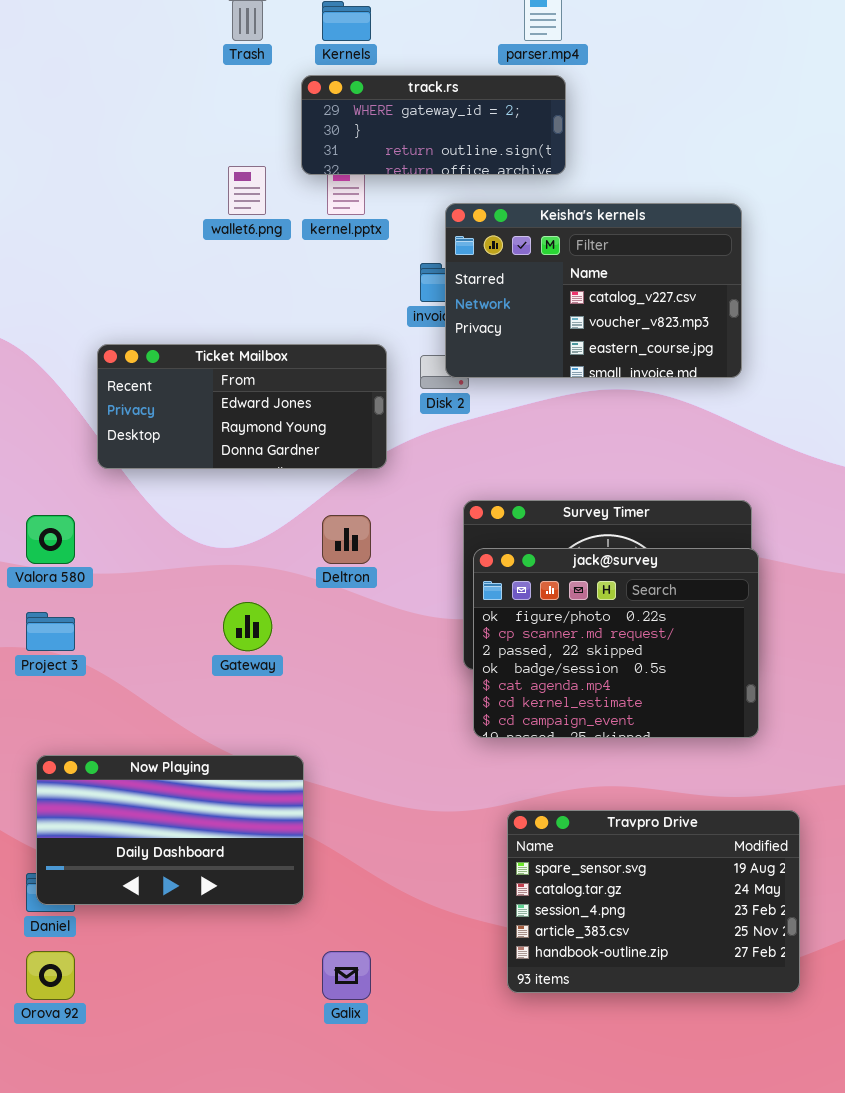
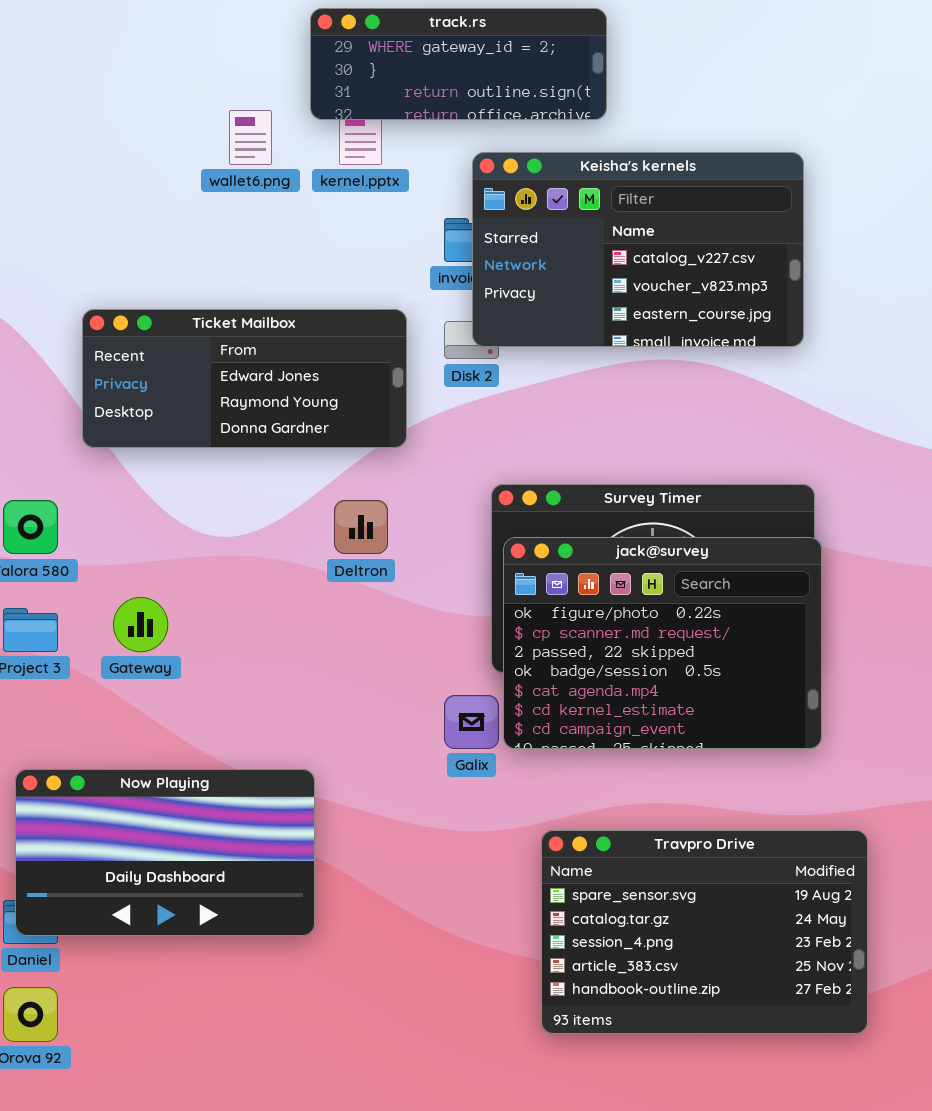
Gateway: [223,602,272,651] -> [113,597,168,652], moved
Galix: [322,951,371,1000] -> [444,695,499,749], moved

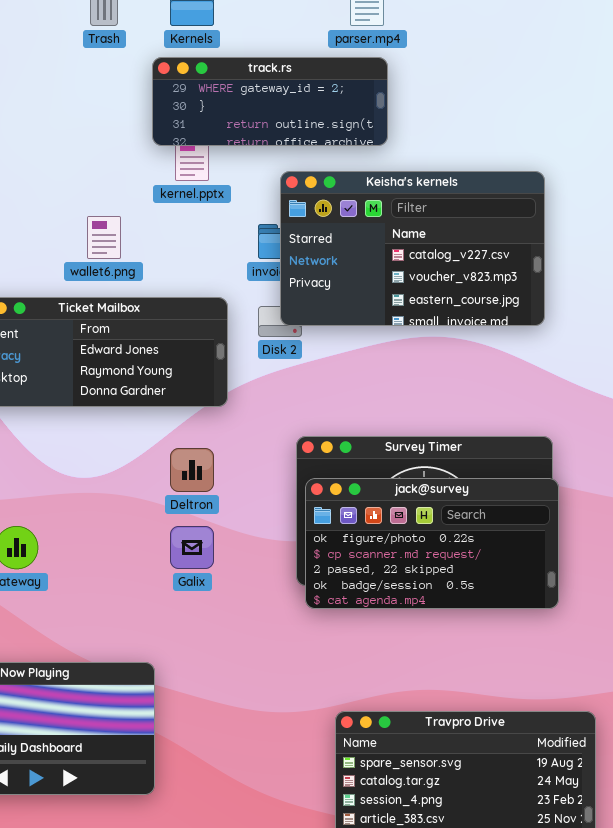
wallet6.png: [229,110,272,165] -> [87,216,121,259], moved
jack@survey: [503,537,822,749] -> [305,478,559,609], resized
Galix: [444,695,499,749] -> [170,526,214,569], moved

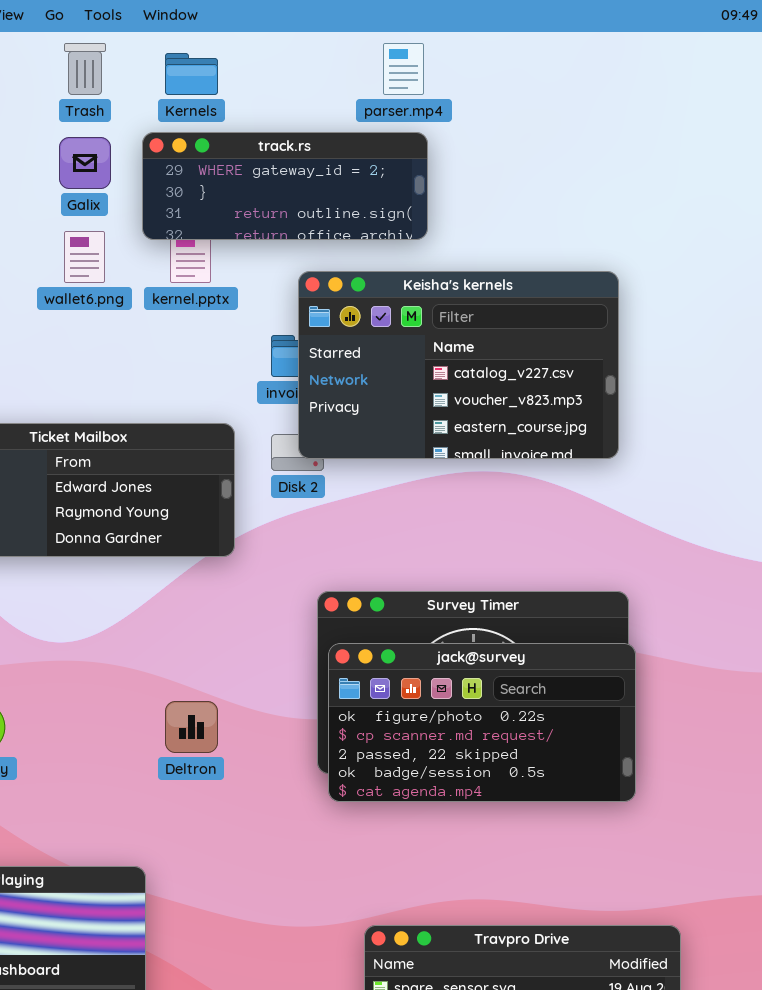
wallet6.png: [87,216,121,259] -> [64,231,105,283], moved
Deltron: [170,448,214,492] -> [165,701,218,753], moved
Galix: [170,526,214,569] -> [59,137,111,189], moved

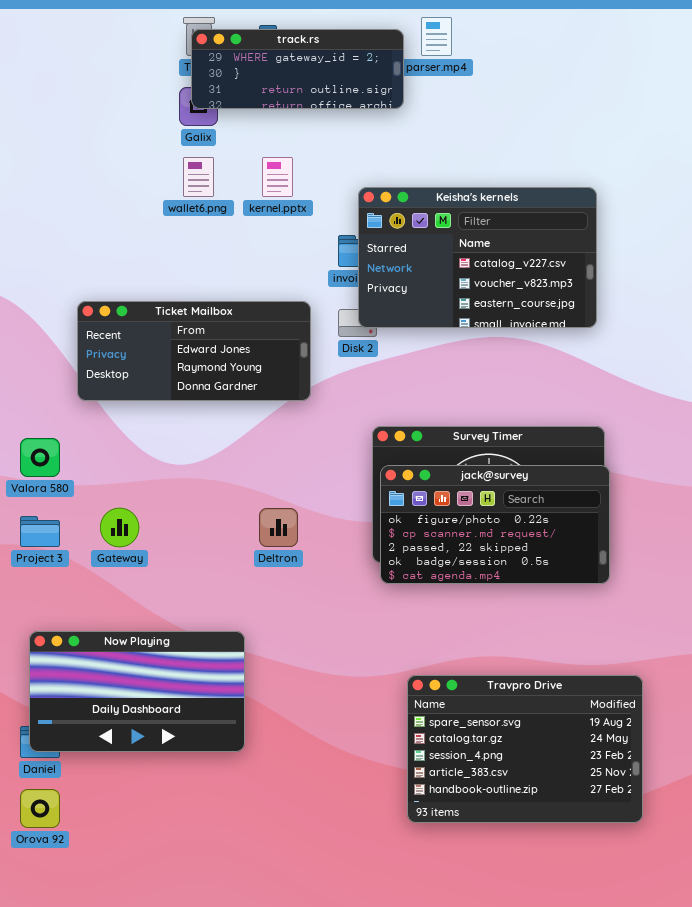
track.rs: [142,132,428,240] -> [191,29,404,109], moved

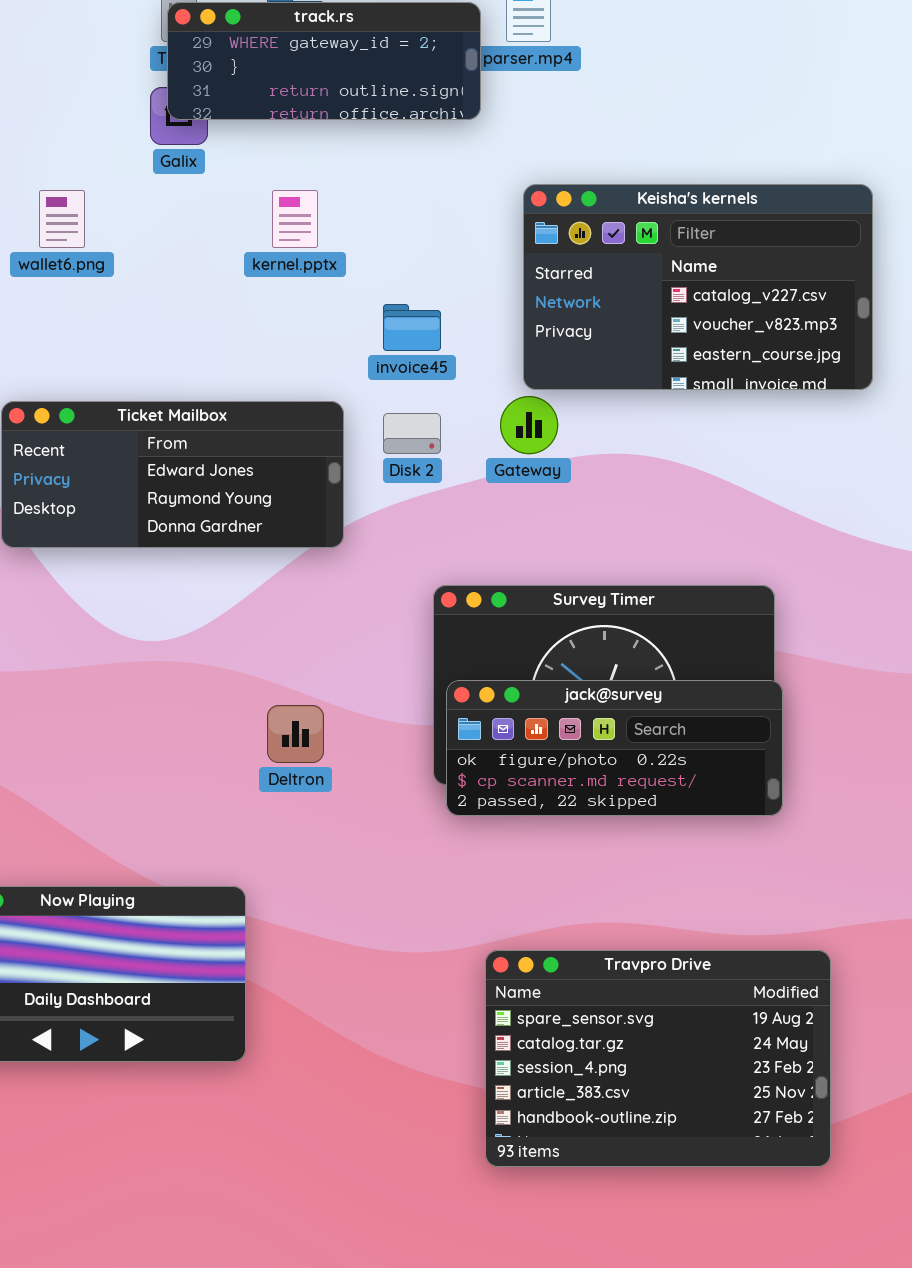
wallet6.png: [183,157,214,197] -> [39,190,85,248], moved
Keisha's kernels: [358,187,597,328] -> [523,184,873,390], moved
jack@survey: [380,465,610,584] -> [446,680,783,816], resized
Gateway: [100,508,139,547] -> [500,396,558,454], moved

